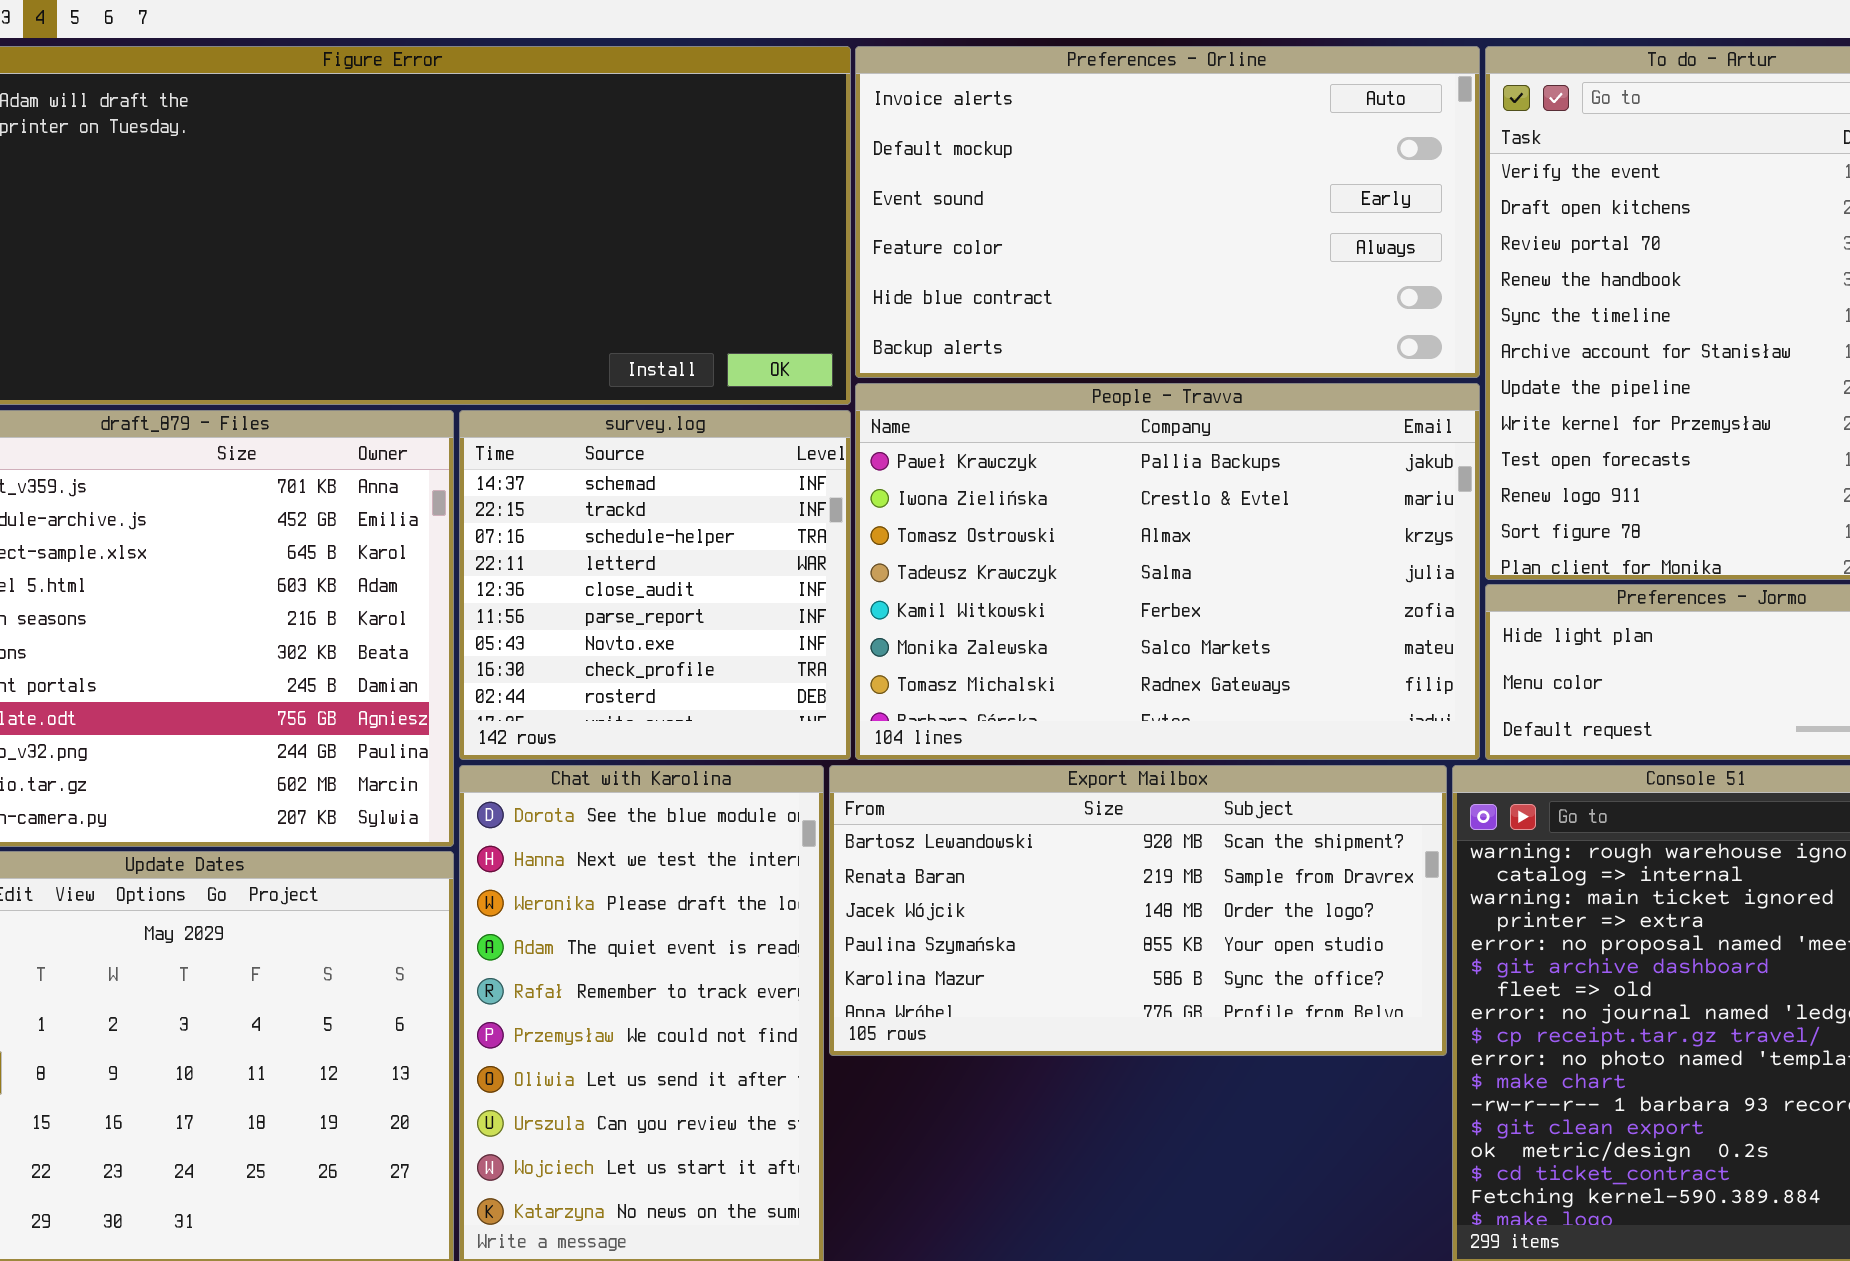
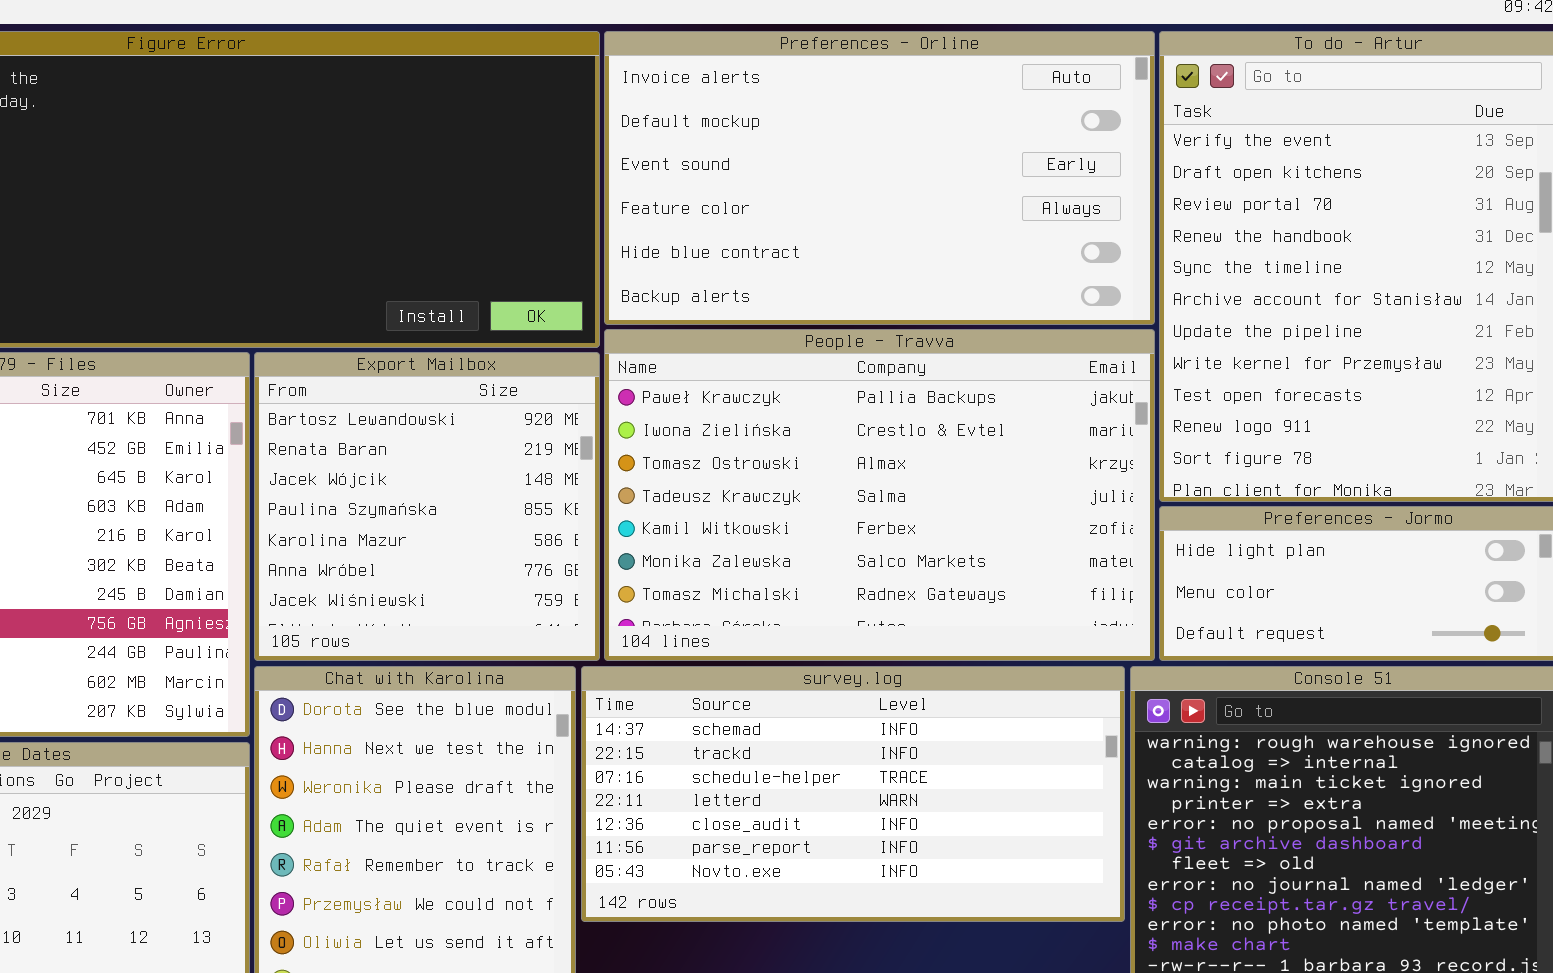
survey.log: [459,410,851,760] -> [581,666,1125,922], moved, resized
Export Mailbox: [829,765,1447,1056] -> [254,352,600,661], moved, resized

